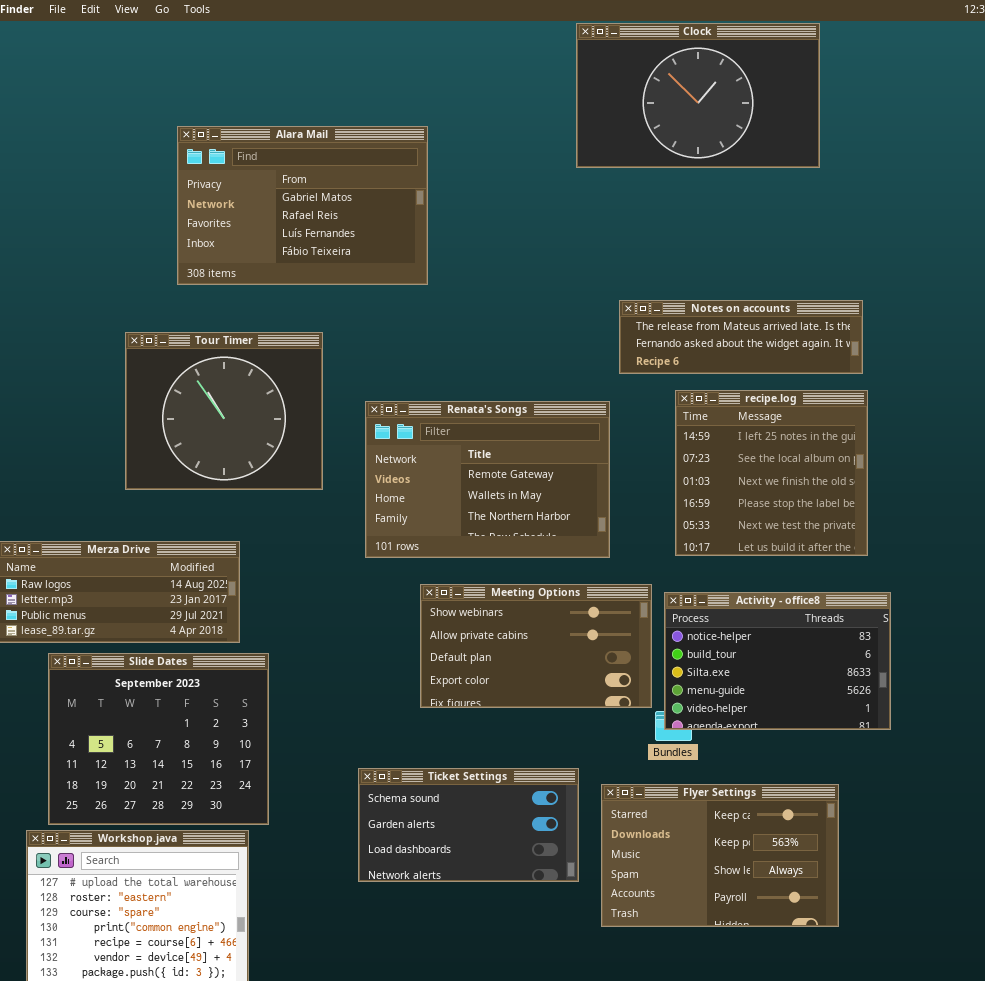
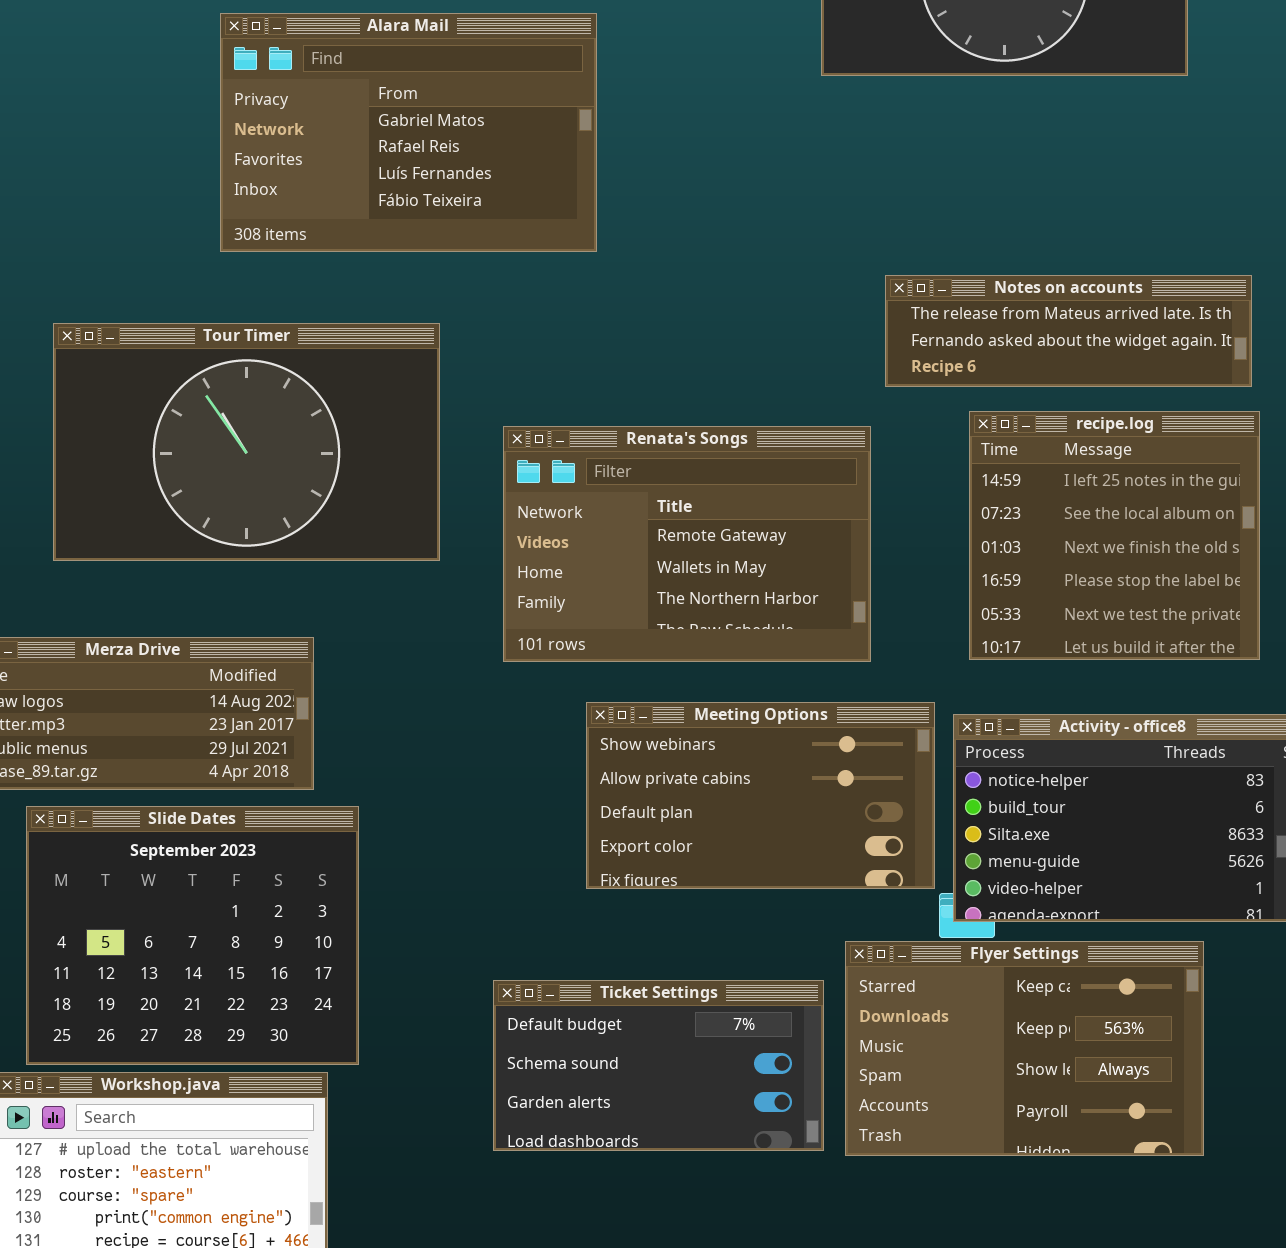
Tour Timer: [125,332,323,490] -> [53,323,440,561], resized
Ticket Settings: [358,768,579,882] -> [493,980,824,1151], scrolled up 1 row
Flyer Settings: [601,784,839,927] -> [845,941,1204,1156], moved

